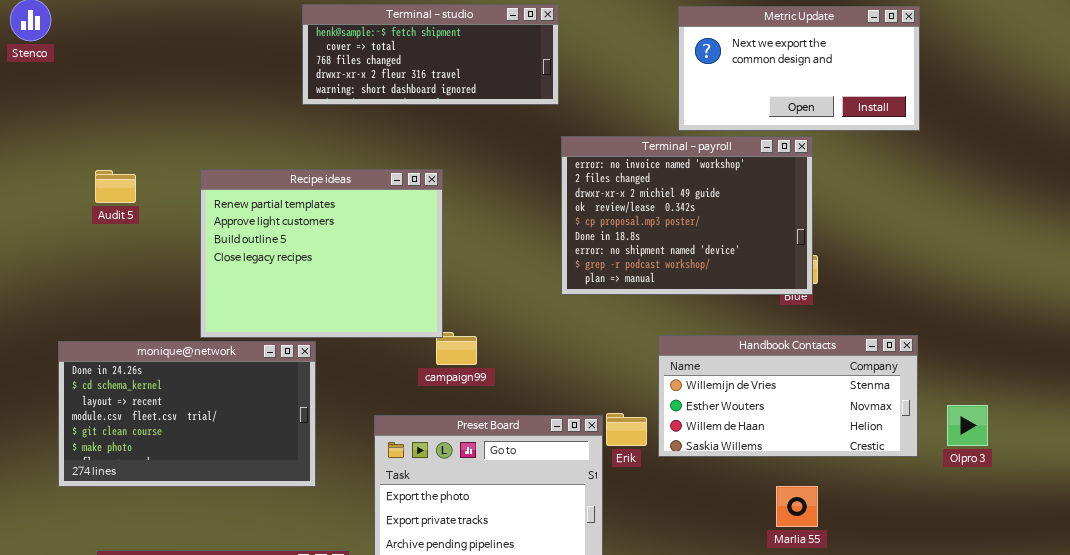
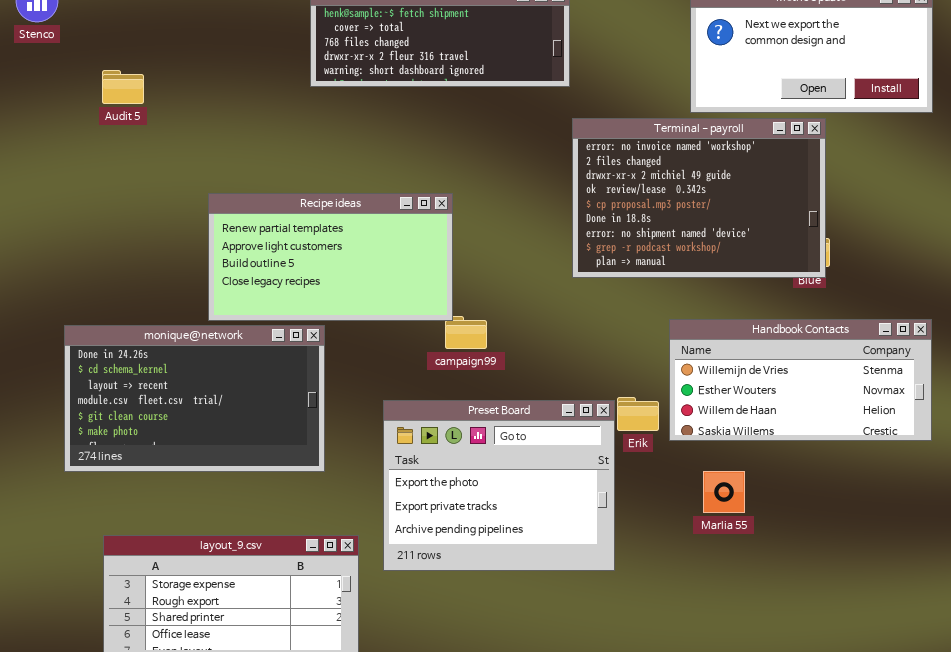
Recipe ideas: [200,169,443,338] -> [208,193,453,321], resized
Audit 5: [95,170,136,203] -> [102,70,144,104], moved
Marlia 55: [776,486,818,527] -> [703,471,745,513], moved

